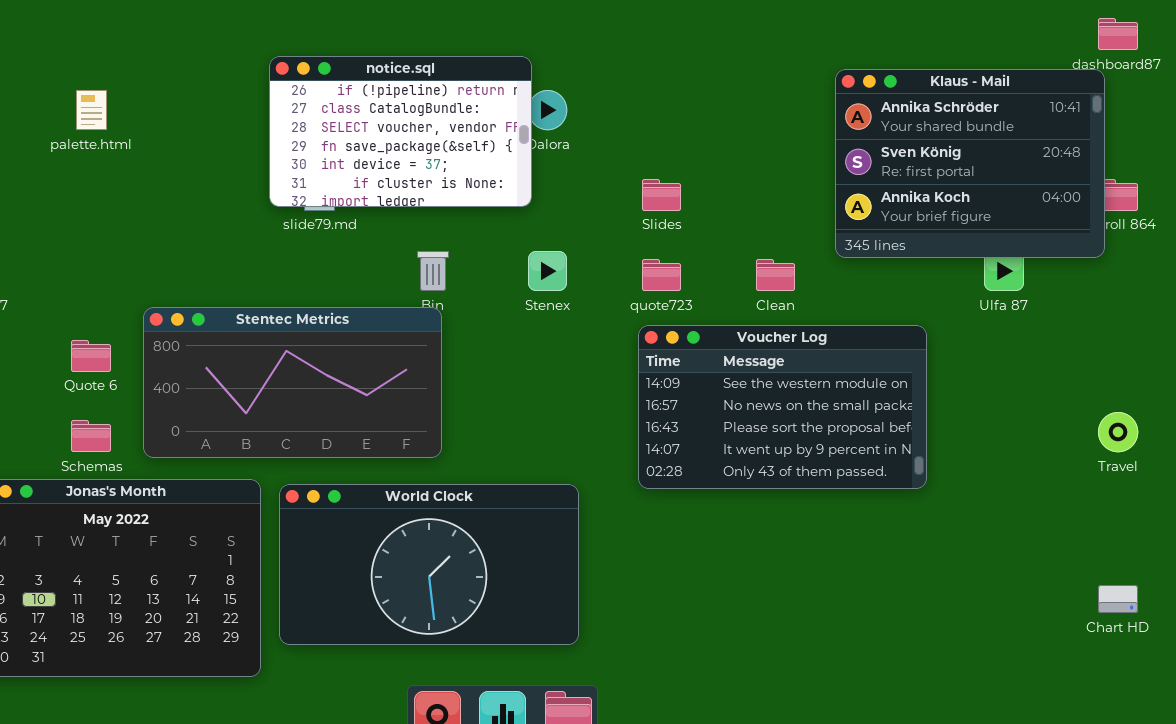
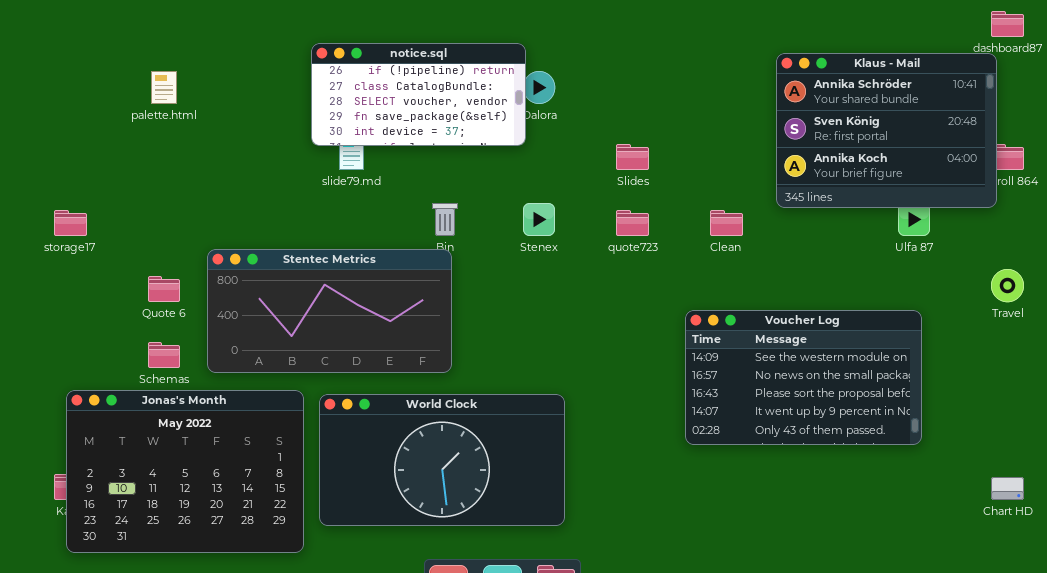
notice.sql: [269,56,532,207] -> [311,43,526,146], resized
Voucher Log: [638,325,927,489] -> [685,310,922,445], moved
Travel: [1098,412,1138,452] -> [991,269,1024,302], moved

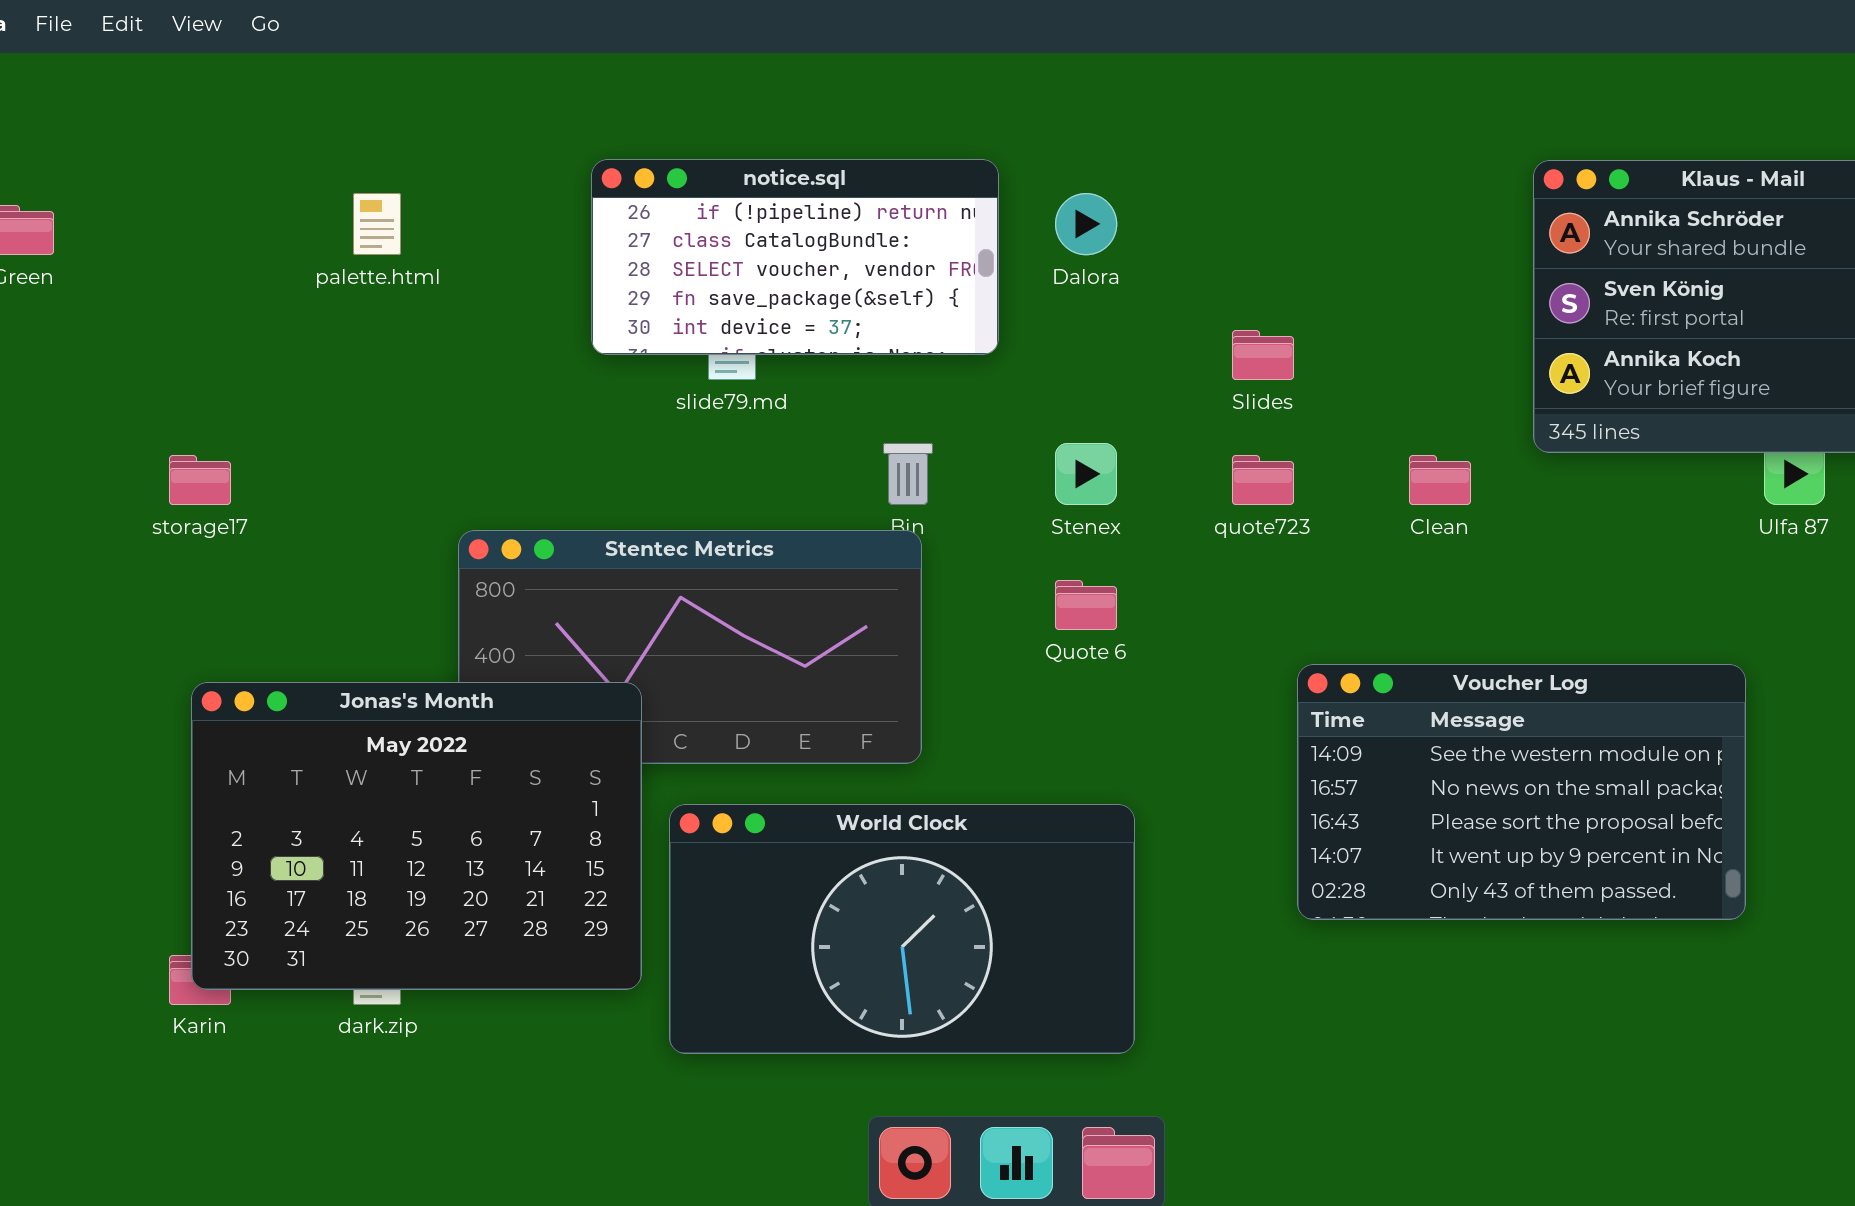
notice.sql: [311,43,526,146] -> [591,159,999,355], moved
Quote 6: [148,276,180,302] -> [1055,580,1117,630], moved
Voucher Log: [685,310,922,445] -> [1297,664,1746,920], moved
Jonas's Month: [66,390,304,553] -> [191,682,642,990], moved

